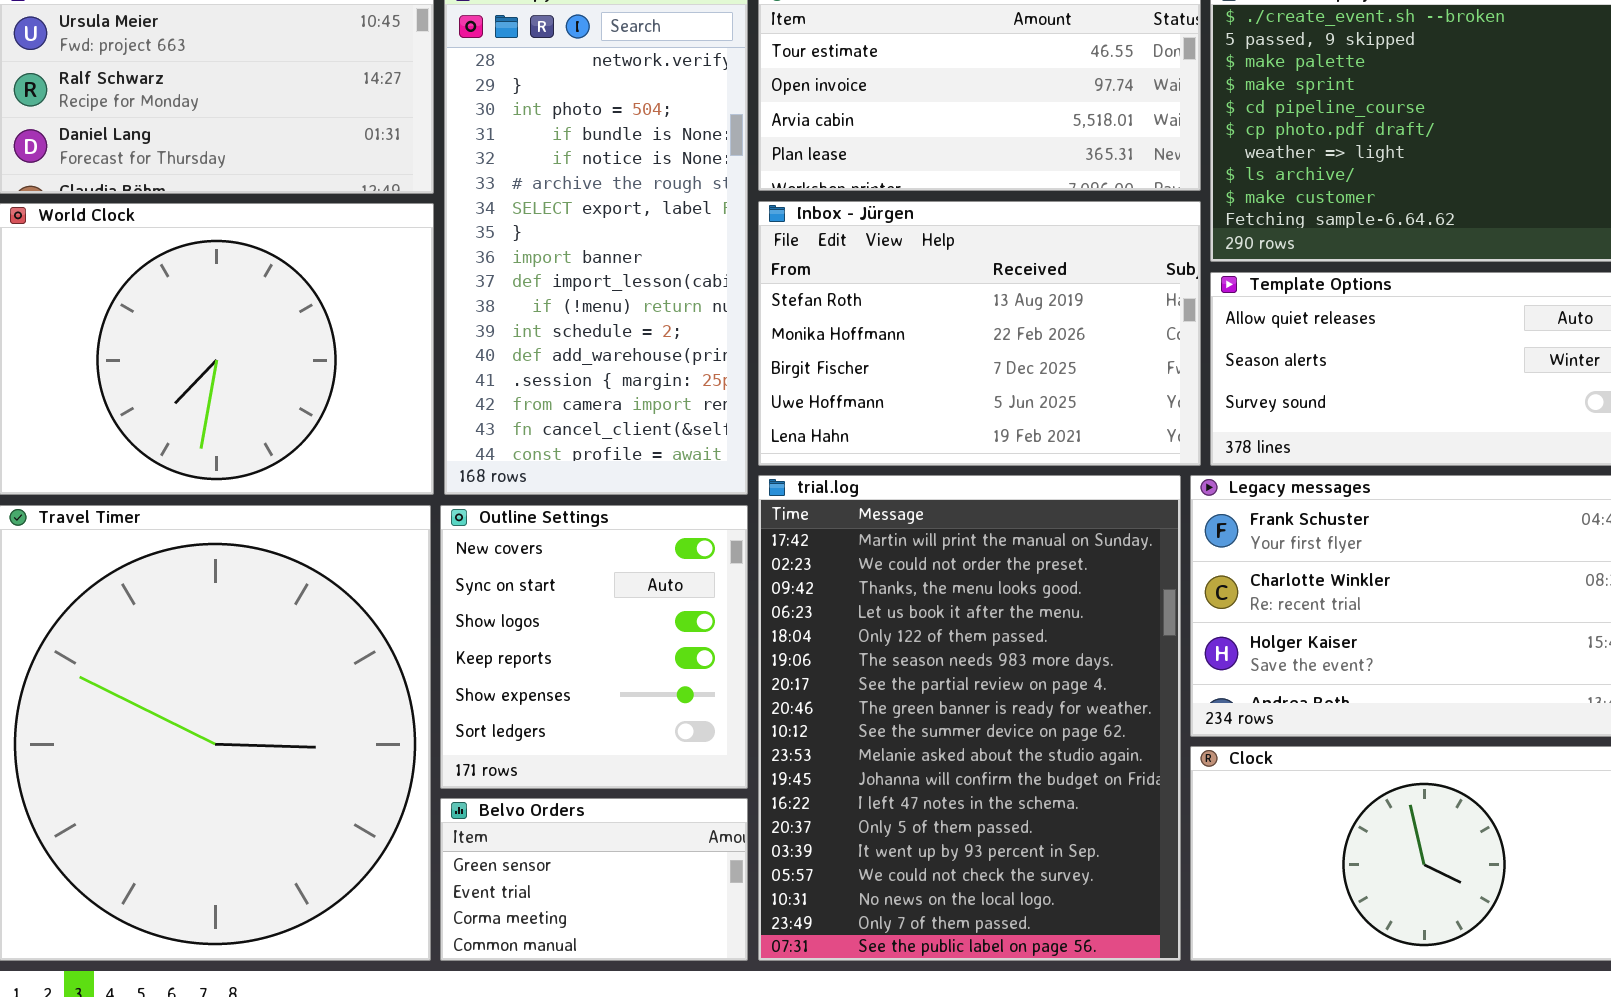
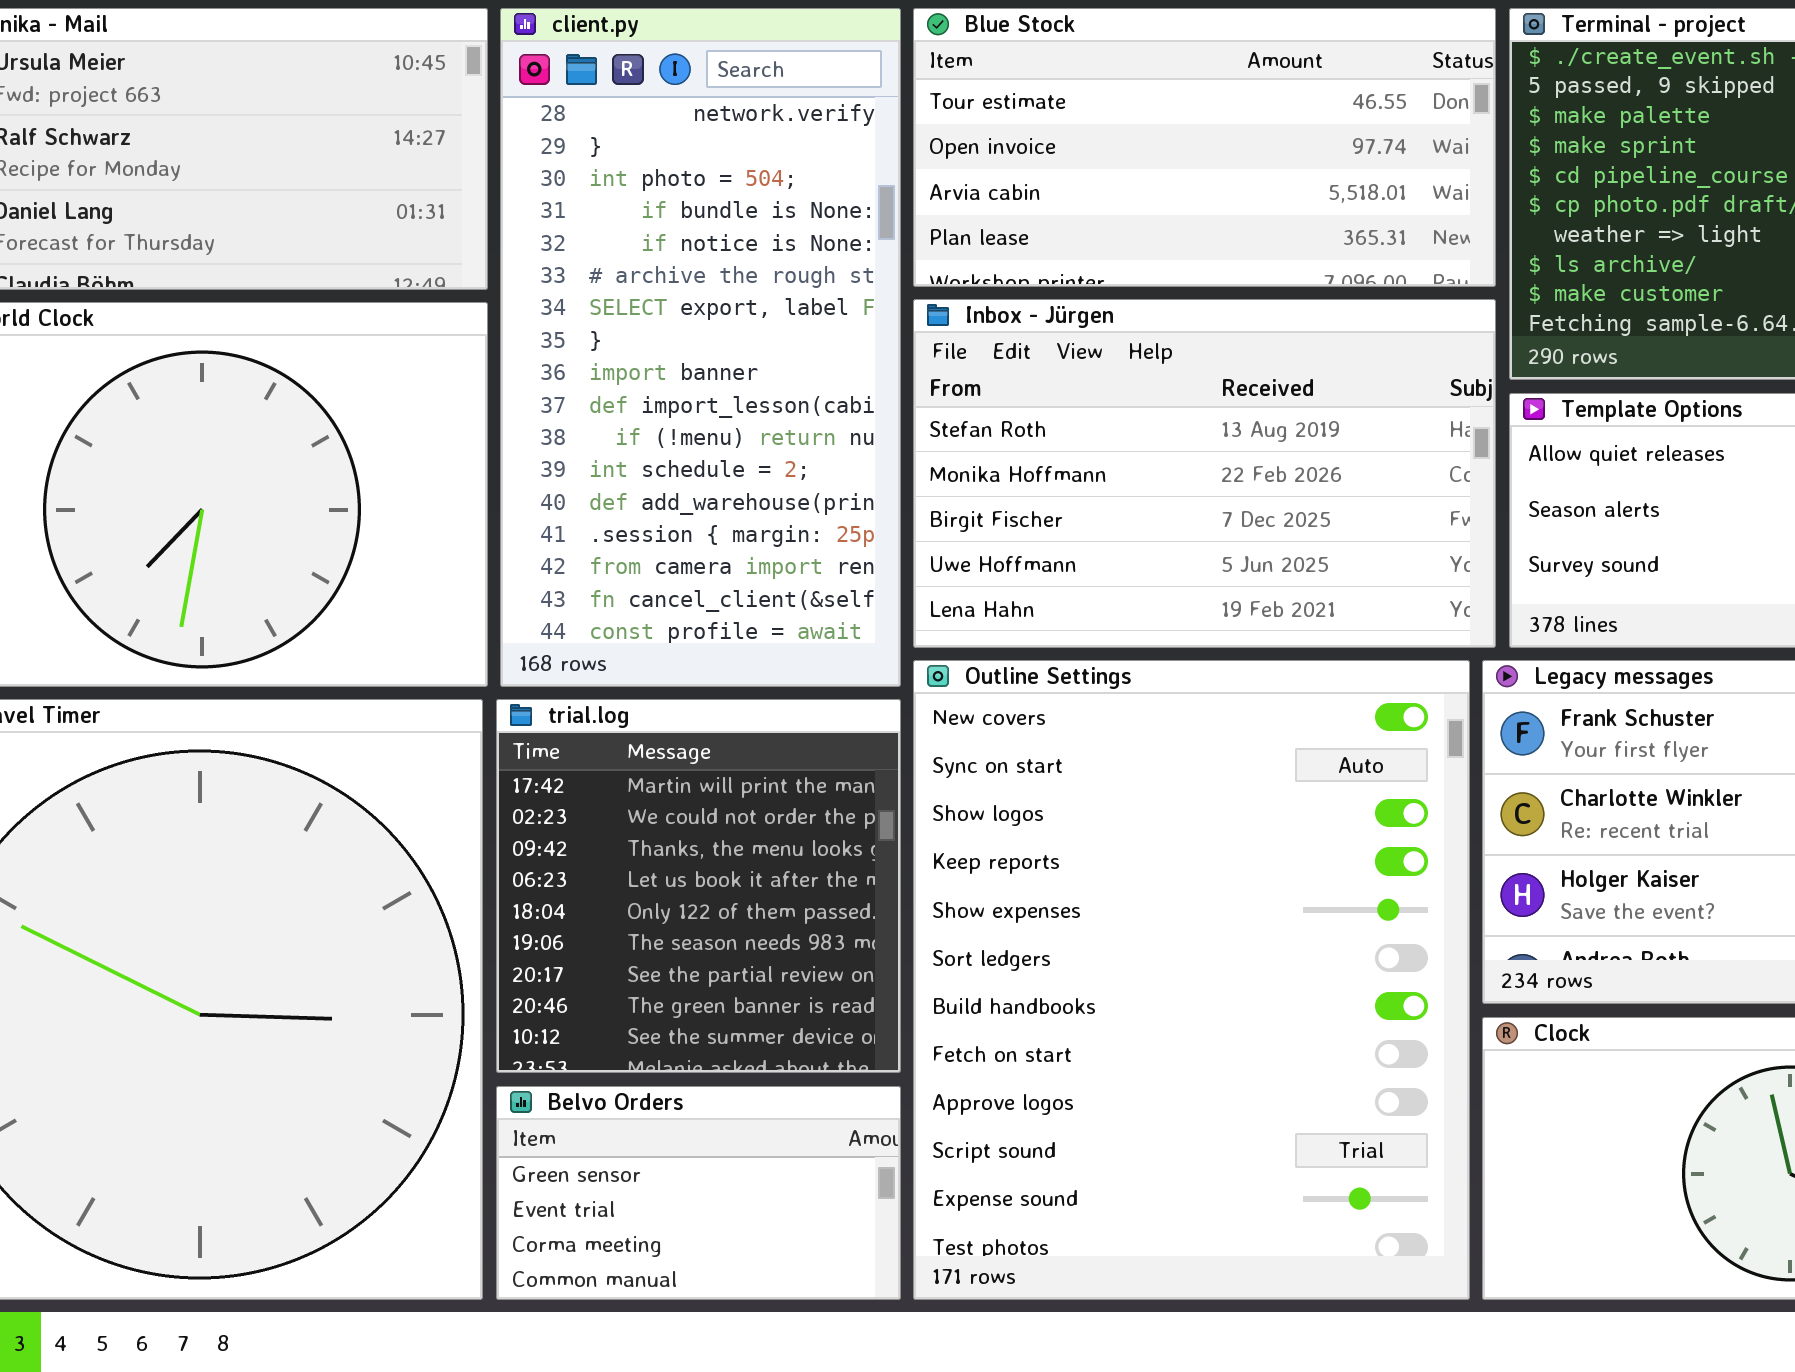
trial.log: [758,475,1181,961] -> [496,699,901,1073], moved, resized
Outline Settings: [440,505,748,789] -> [913,660,1470,1300], moved, resized

